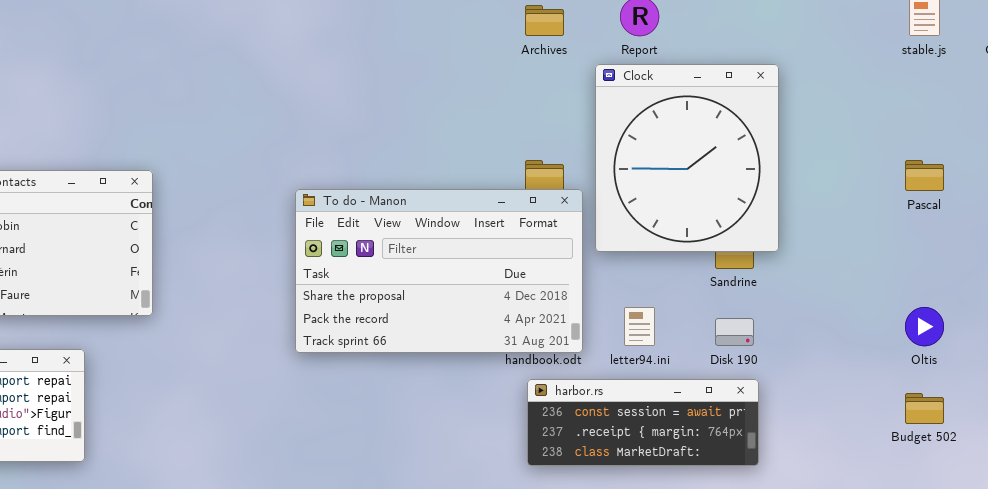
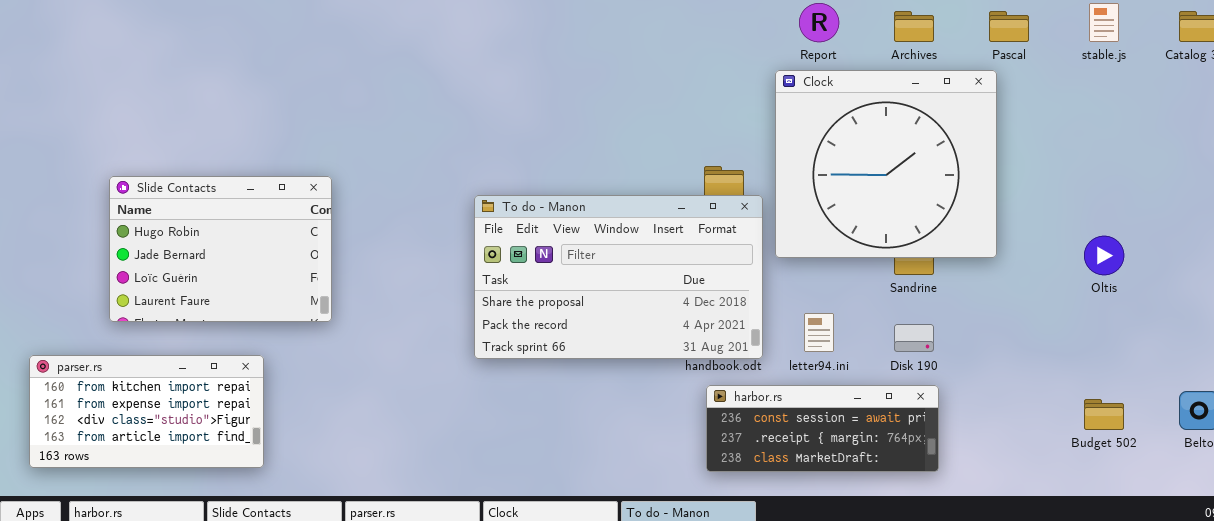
Archives: [525,5,564,36] -> [894,11,934,42], moved
Clock: [595,64,779,252] -> [775,70,997,258], resized
Pascal: [905,160,944,191] -> [989,11,1029,42], moved
Oltis: [905,307,944,346] -> [1084,236,1124,275], moved

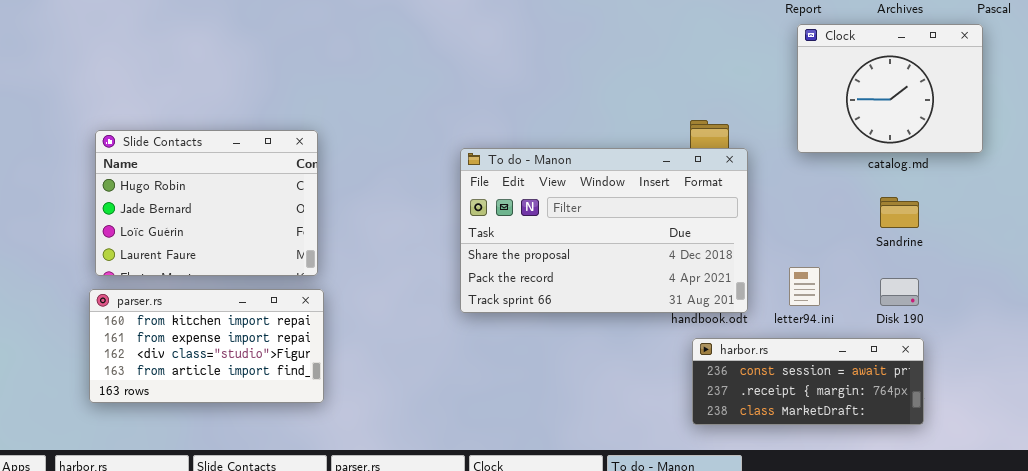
Clock: [775,70,997,258] -> [797,24,983,153], resized
parser.rs: [29,355,264,468] -> [89,289,324,403], moved

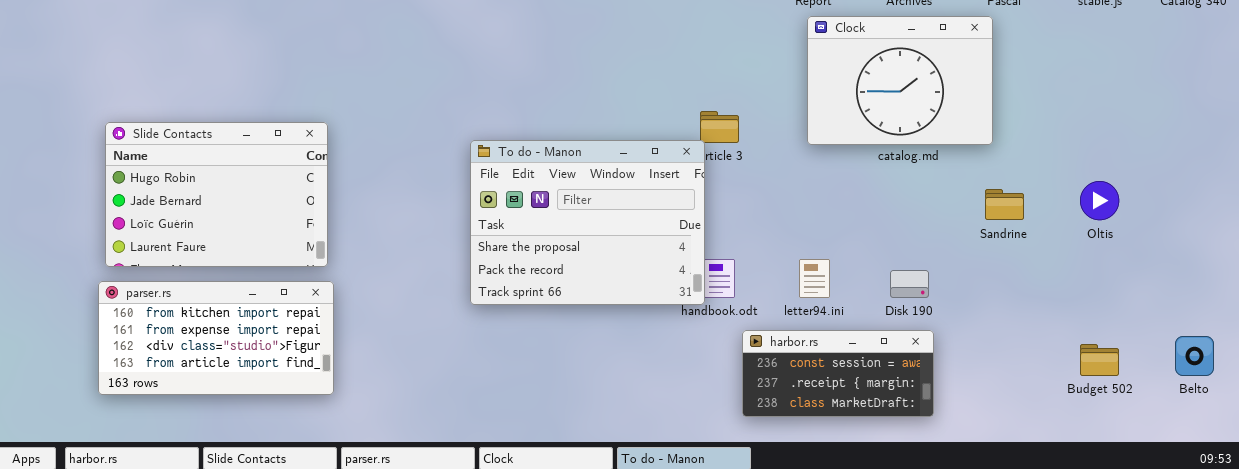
To do - Manon: [460,148,748,313] -> [470,140,705,305], resized
Sandrine: [880,197,919,228] -> [985,189,1024,220], moved
harbor.rs: [692,338,924,425] -> [742,330,934,417], resized

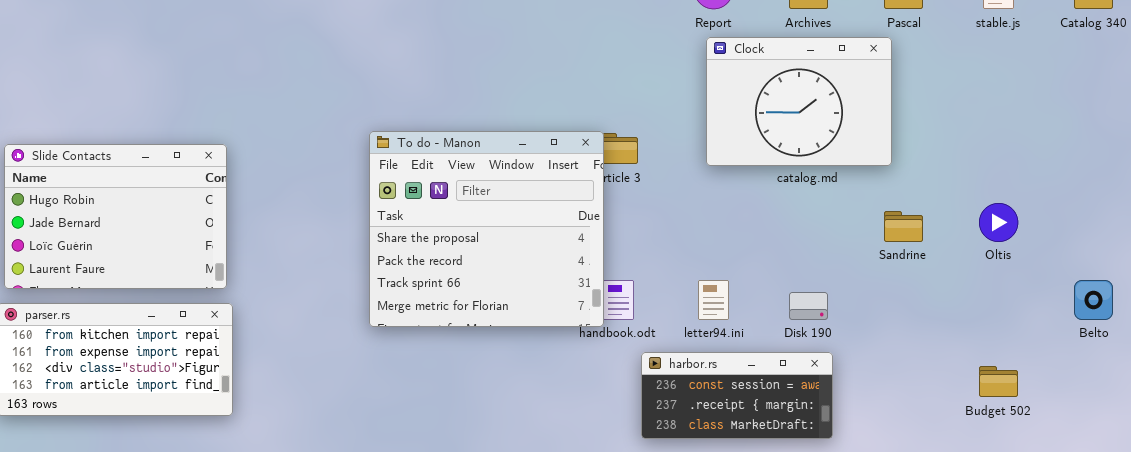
To do - Manon: [470,140,705,305] -> [369,131,604,327], resized
Belto: [1175,336,1214,376] -> [1074,280,1113,320], moved

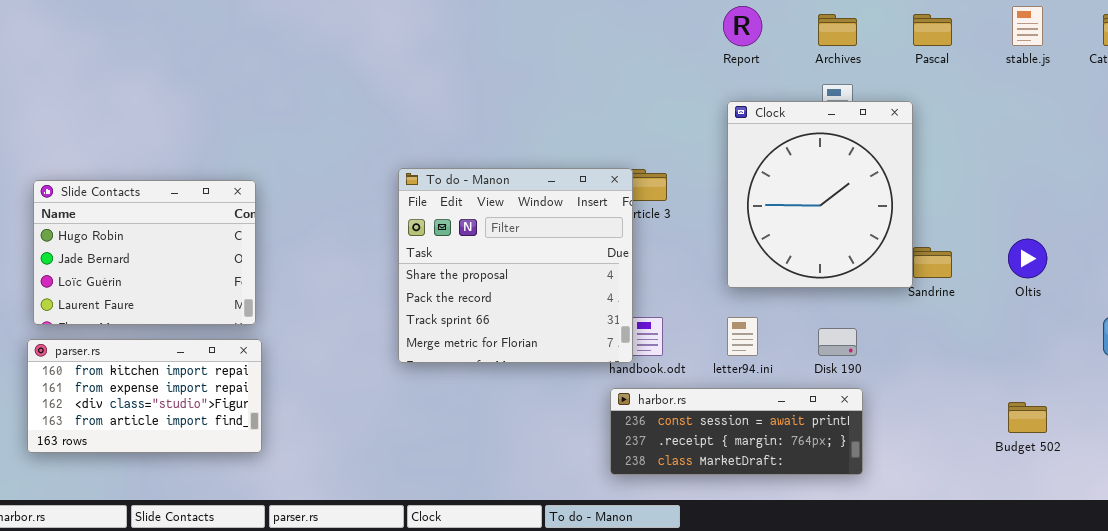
Clock: [706,37,892,166] -> [727,101,913,288], moved, resized
harbor.rs: [641,352,833,439] -> [610,388,863,475], resized

